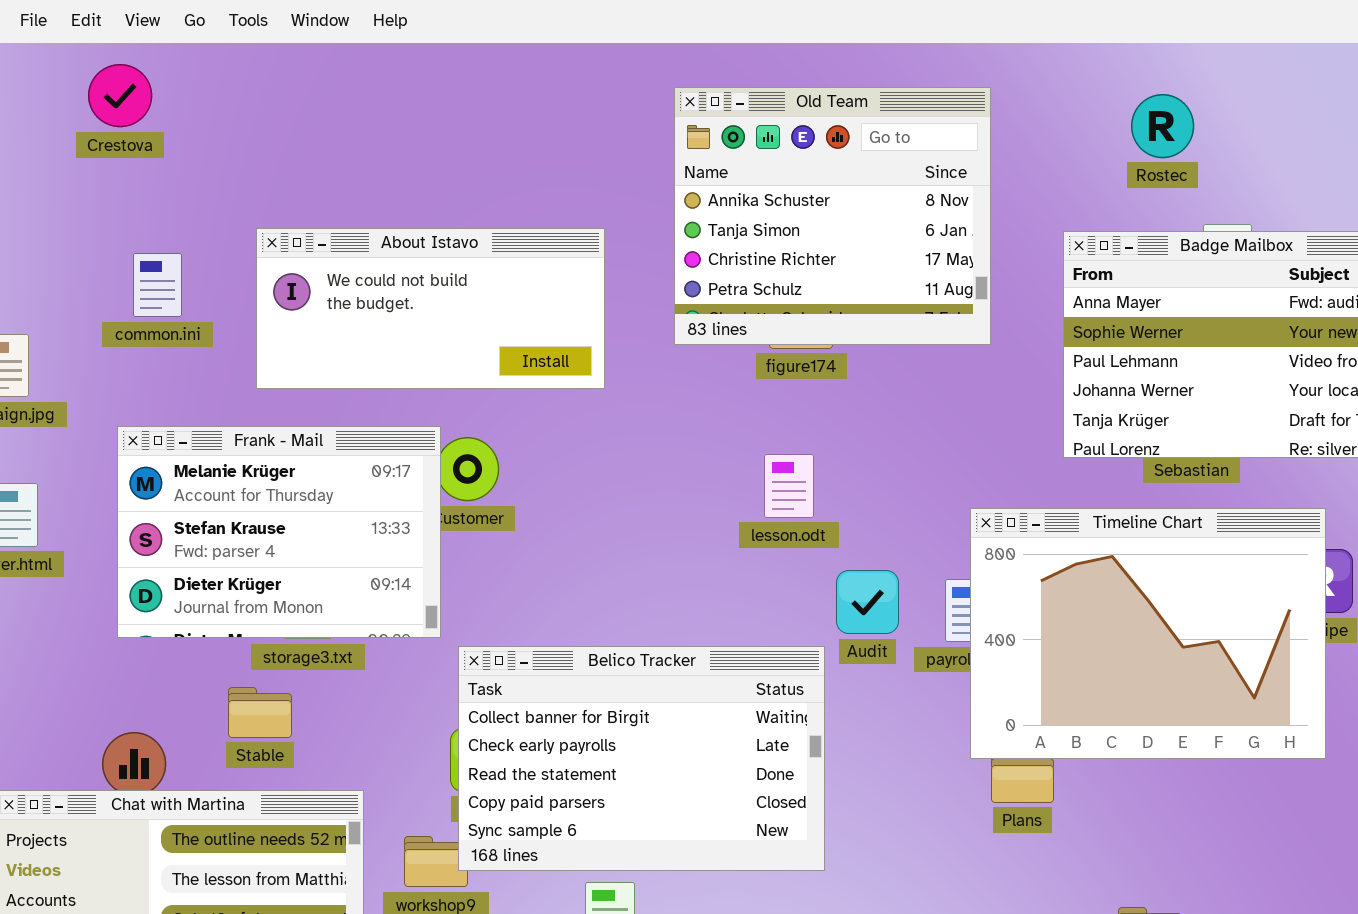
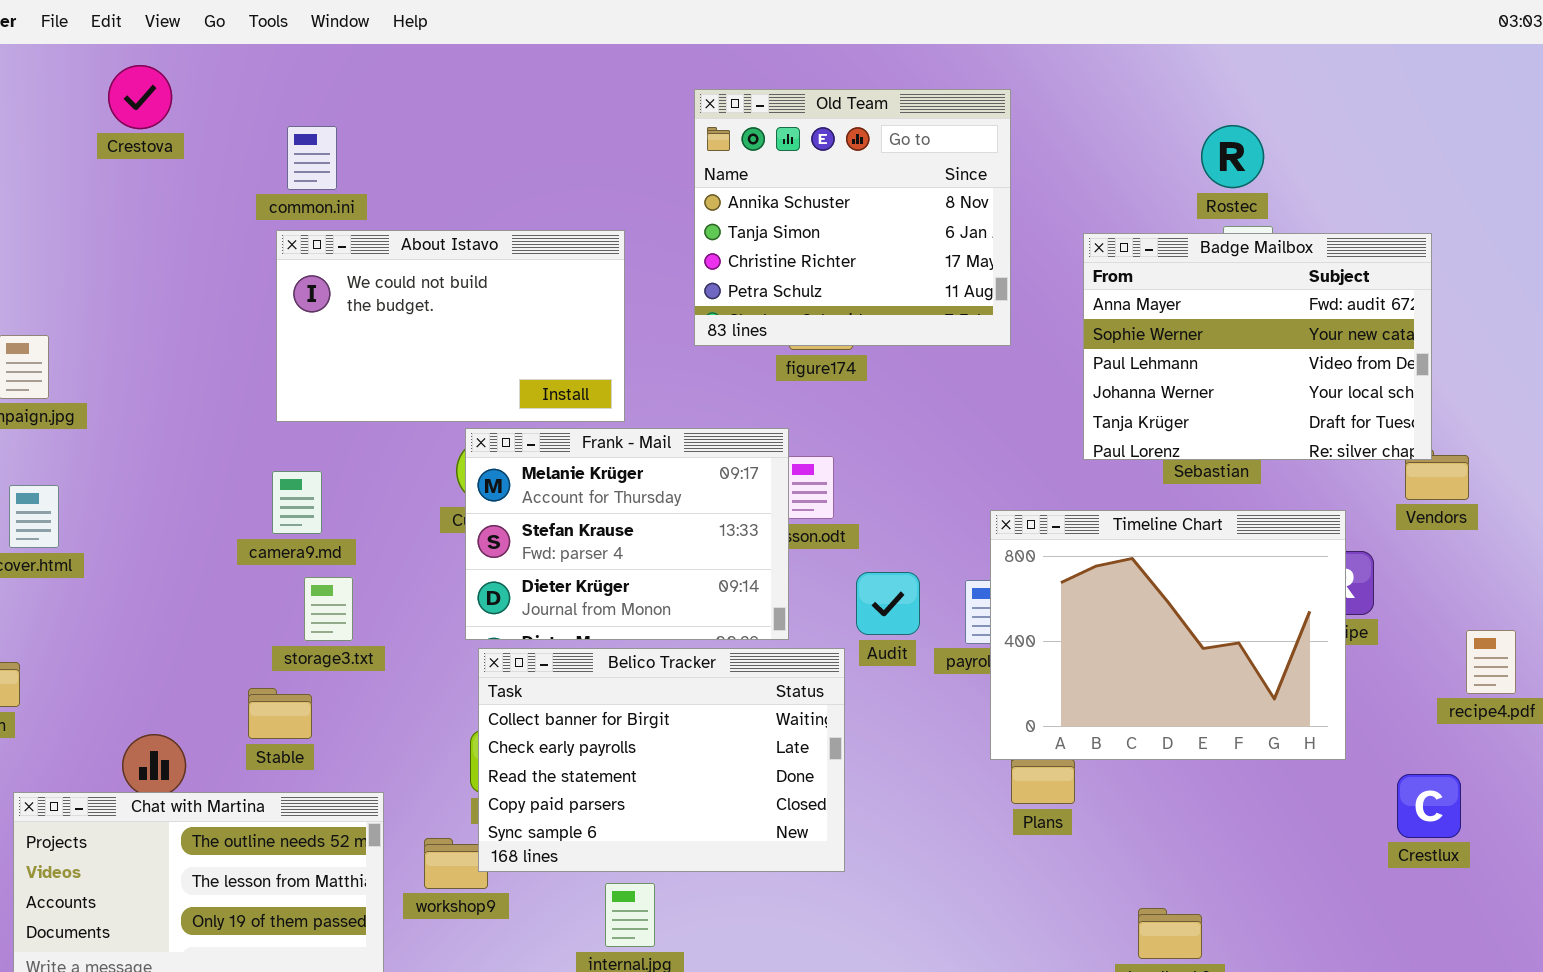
Rostec: [1131,94,1194,158] -> [1201,125,1264,188], moved
About Istavo: [256,228,605,389] -> [276,230,625,422], resized
common.ini: [133,253,182,317] -> [287,126,337,190], moved
Frank - Mail: [117,426,441,638] -> [465,428,789,640], moved

